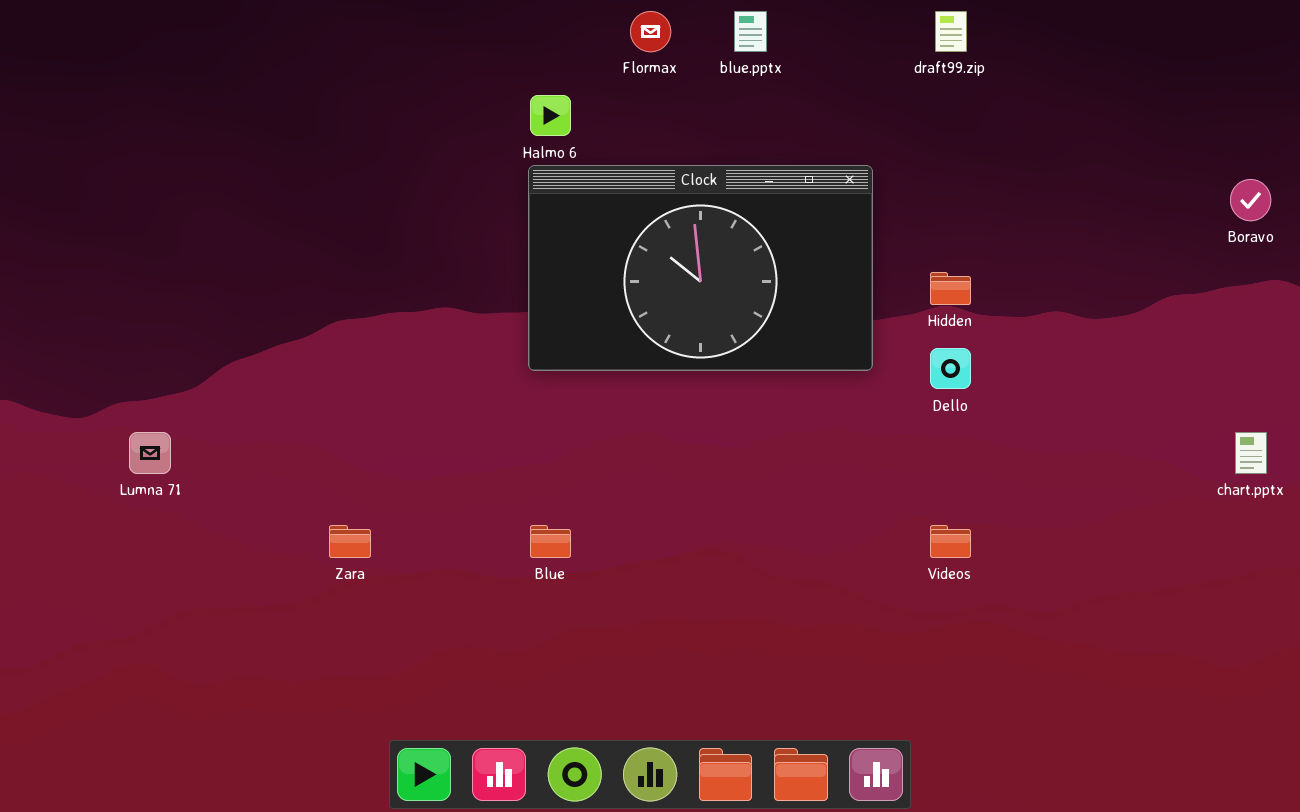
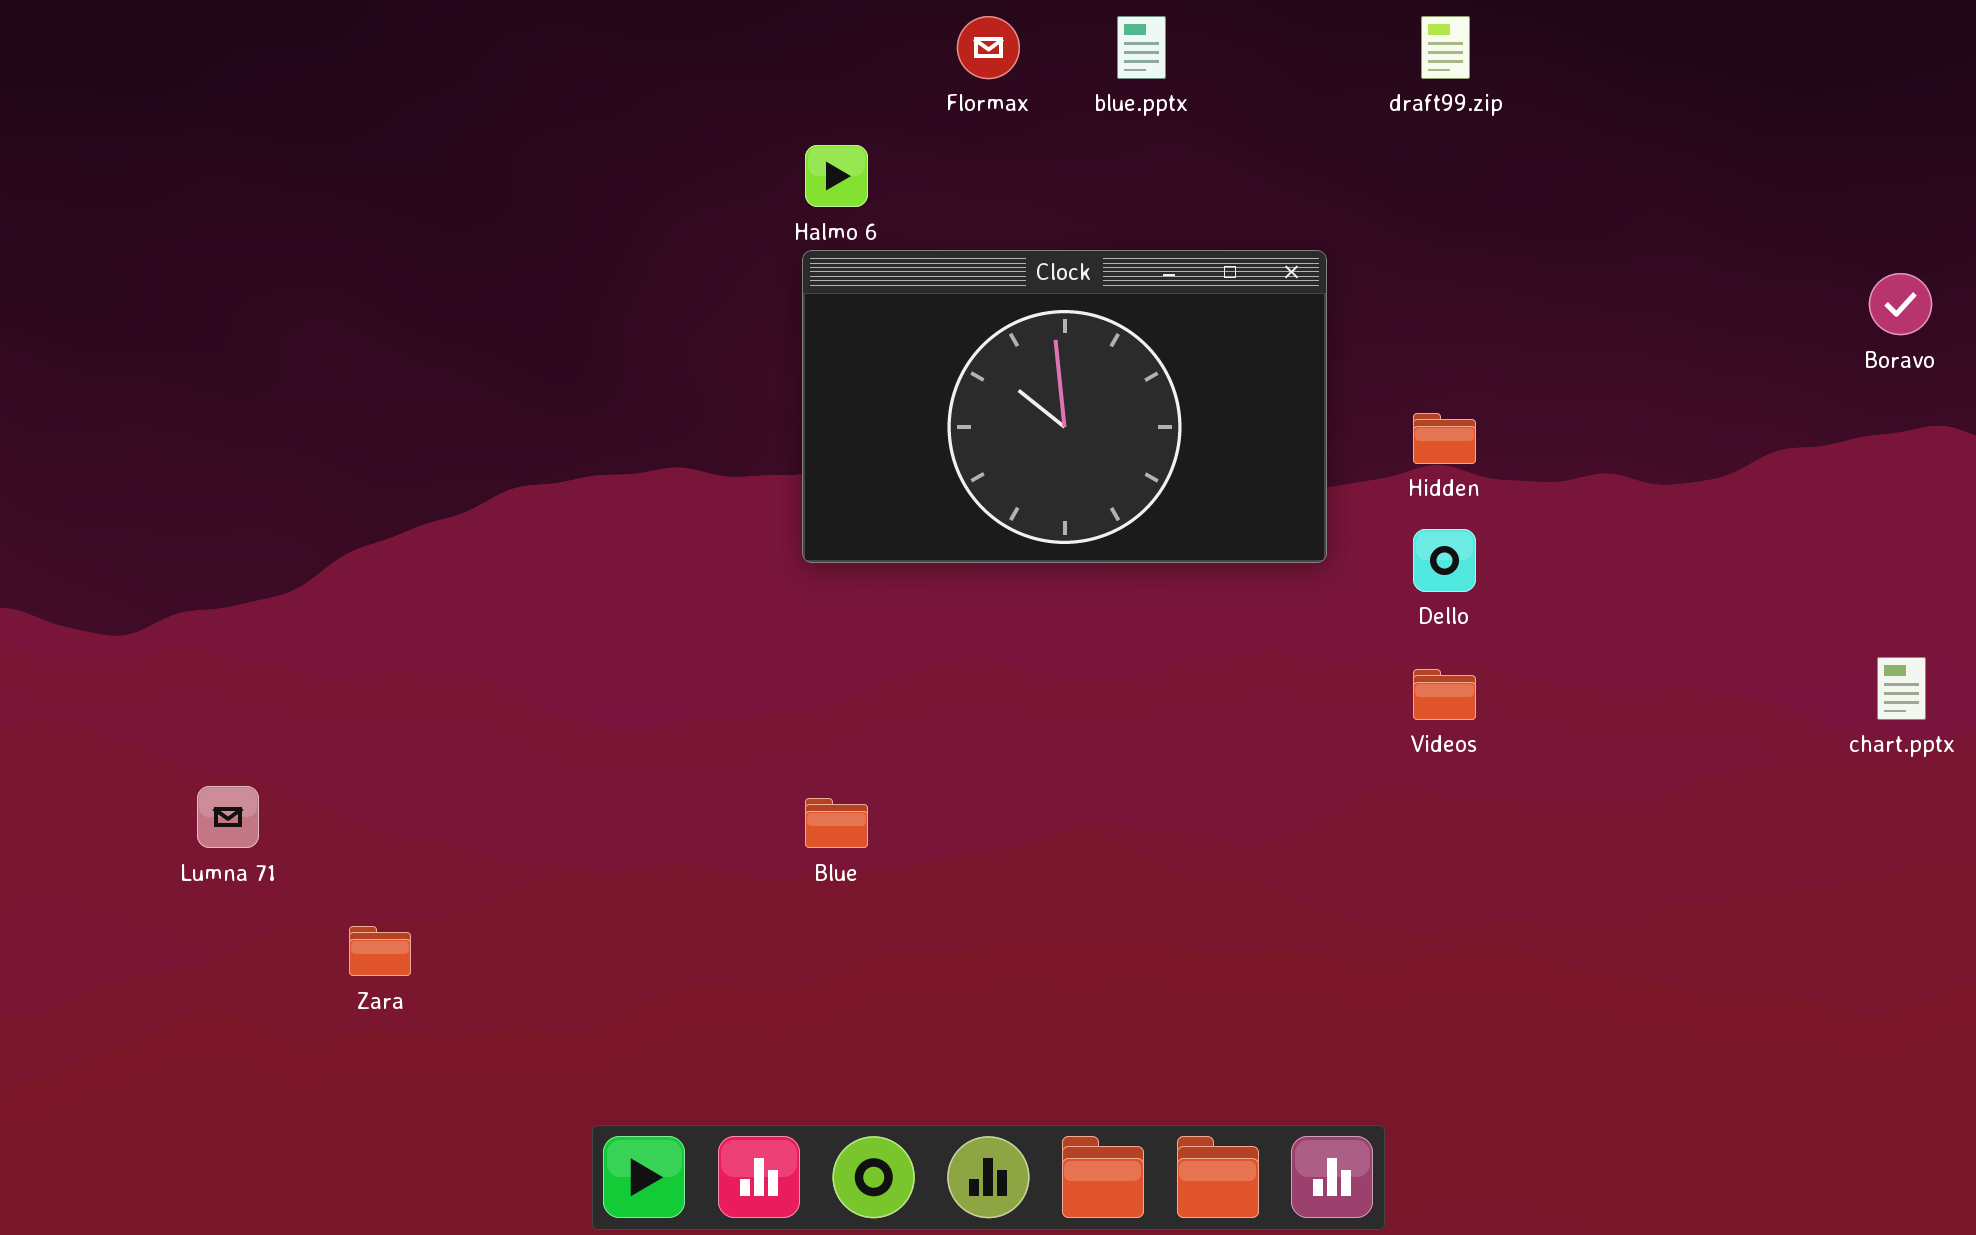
Lumna 71: [129,432,171,474] -> [197,786,259,848], moved
Zara: [329,525,371,558] -> [349,926,411,976], moved
Videos: [930,525,971,558] -> [1413,669,1476,720], moved

